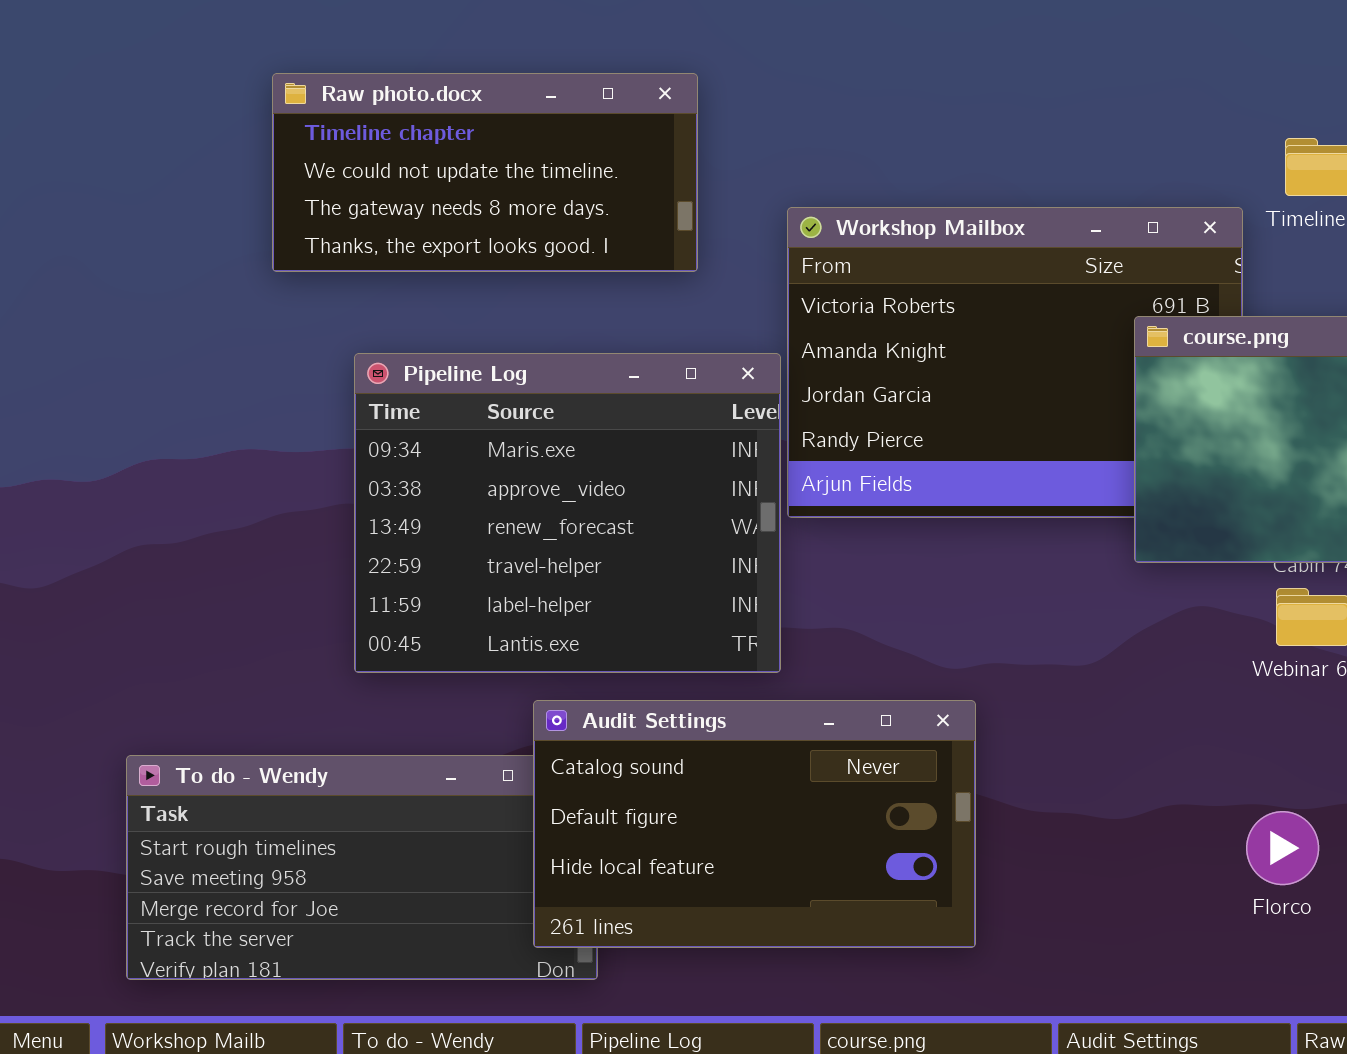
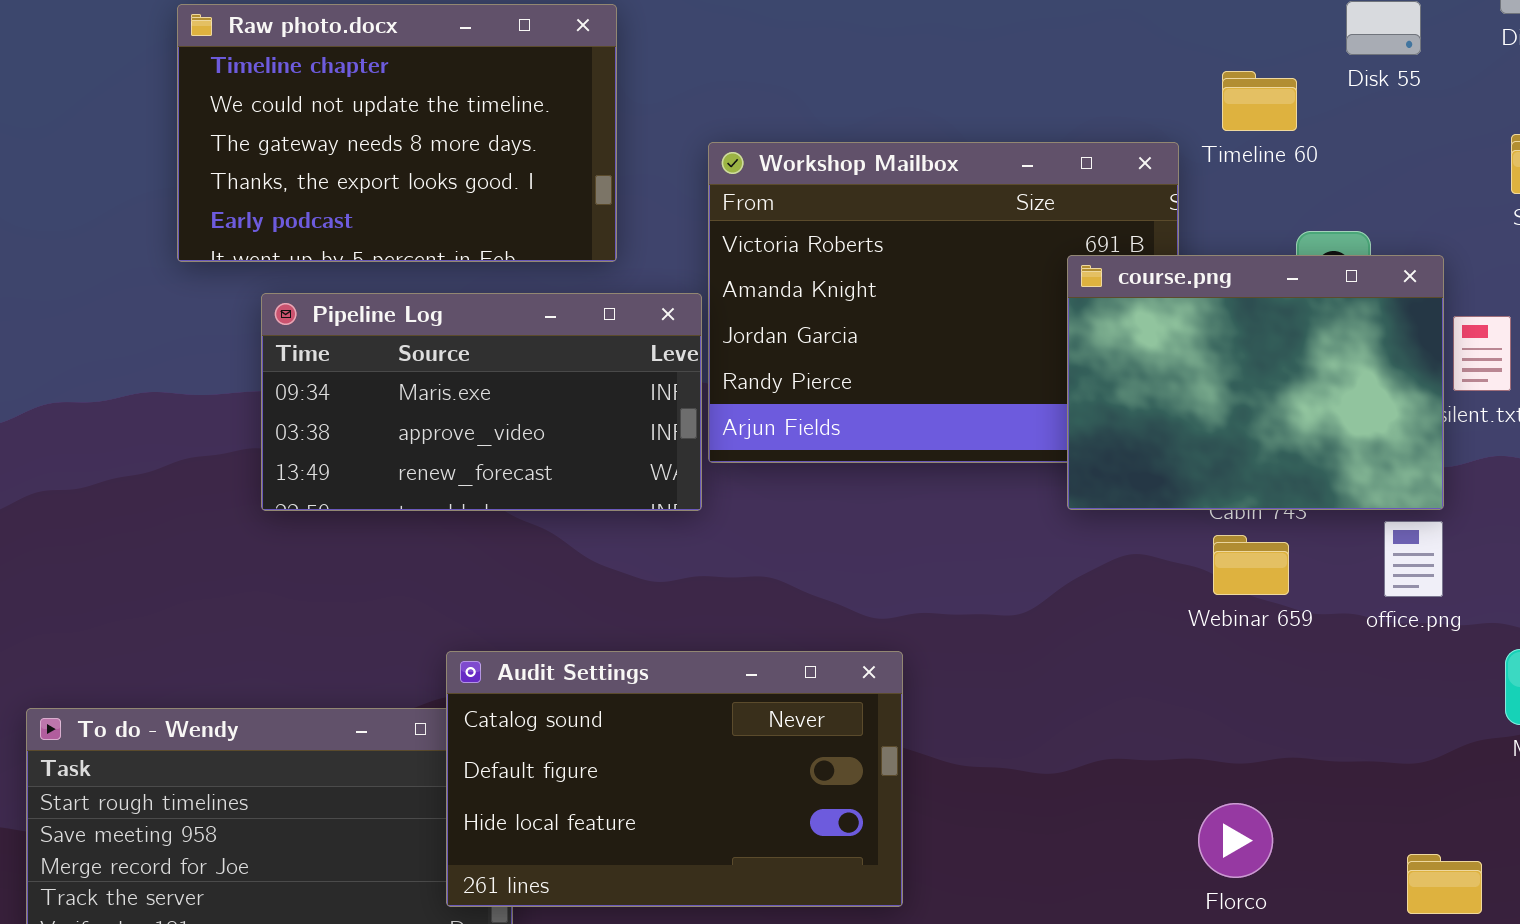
Raw photo.docx: [272,73,698,272] -> [177,4,617,262], resized
Pipeline Log: [354,353,781,673] -> [261,293,702,511], resized
Florco: [1246,811,1319,885] -> [1198,803,1273,878], moved

